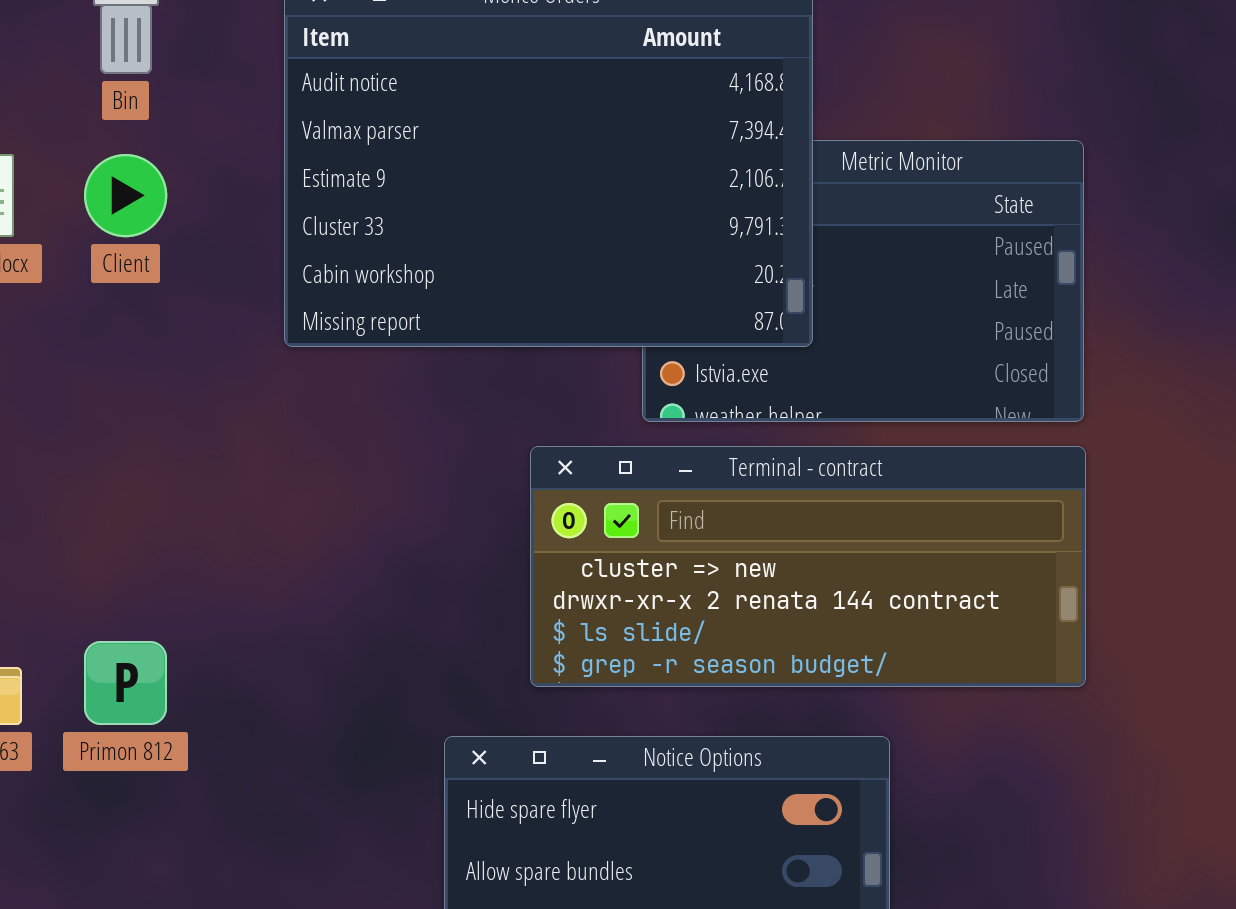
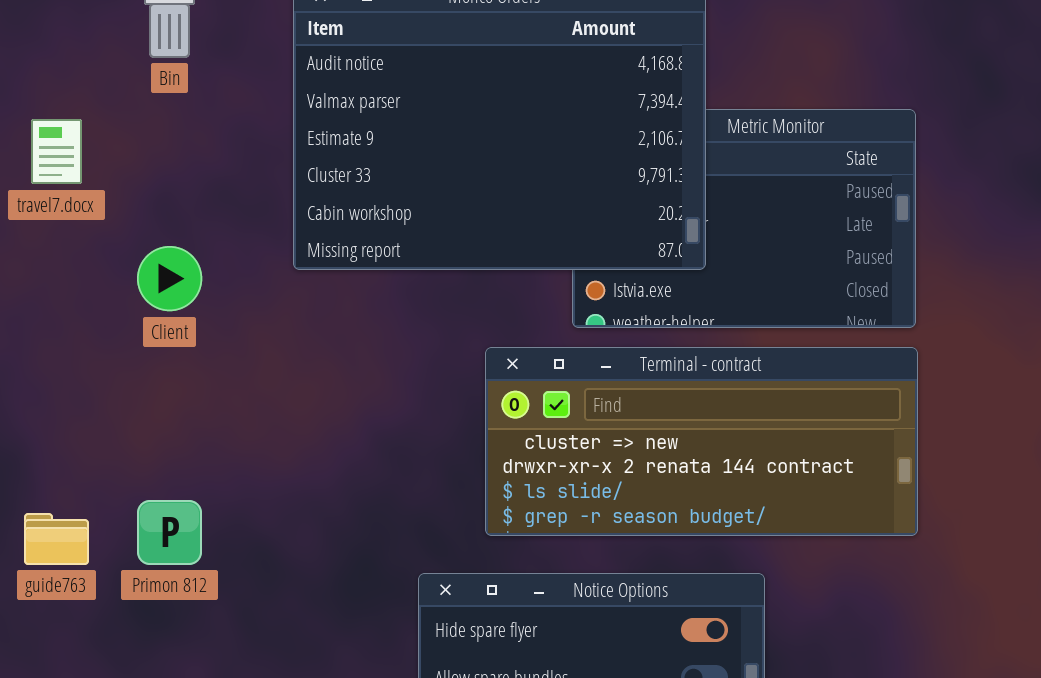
Client: [84,154,167,237] -> [137,246,202,311], moved

